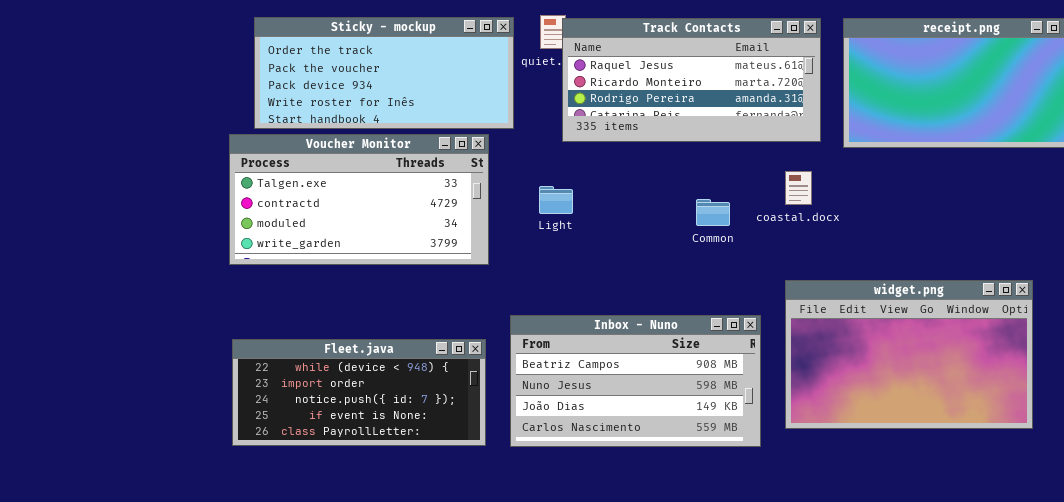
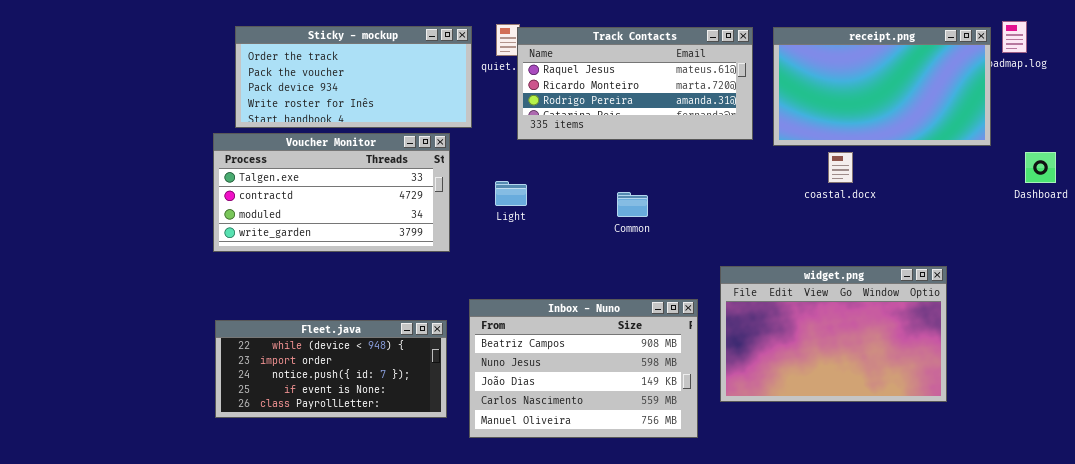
coastal.docx: [785,171,812,205] -> [828,152,853,183], moved
Common: [696,199,730,226] -> [617,192,648,217], moved
Inbox - Nuno: [510,315,761,447] -> [469,299,698,438], resized

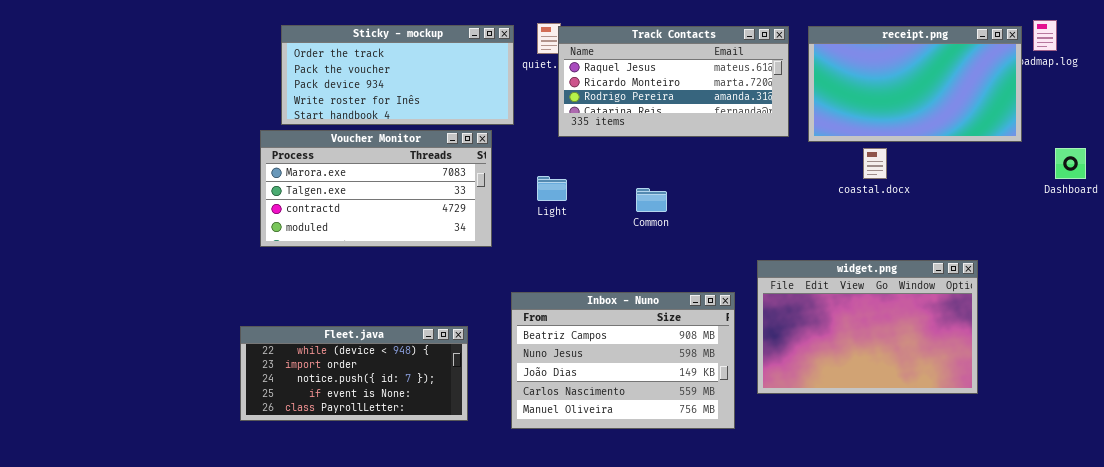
Voucher Monitor: [213,133,450,252] -> [260,130,492,247], scrolled up 1 row
Common: [617,192,648,217] -> [636,188,667,212], moved
Fleet.java: [215,320,447,418] -> [240,326,468,421], moved

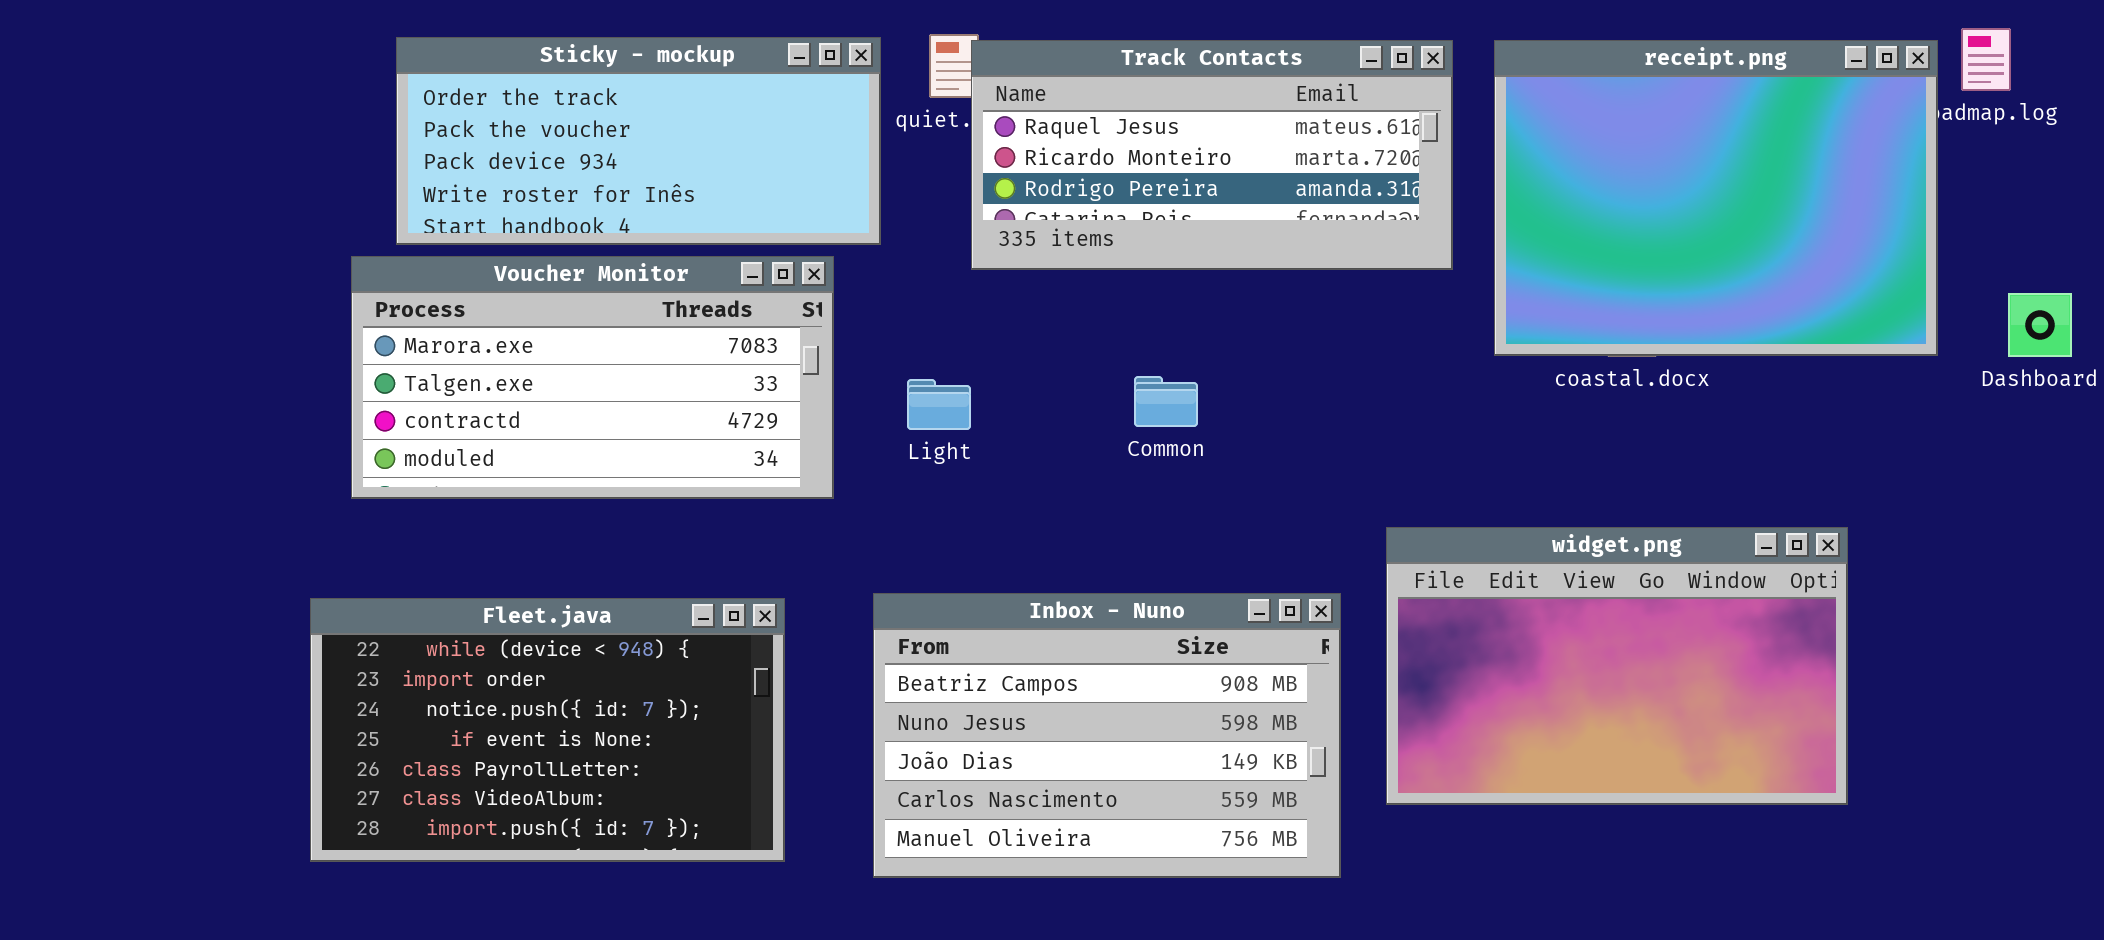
receipt.png: [808,26,1022,142] -> [1494,40,1938,356], resized
Light: [537,176,567,201] -> [907,379,971,430], moved
Fleet.java: [240,326,468,421] -> [310,598,785,862], resized

